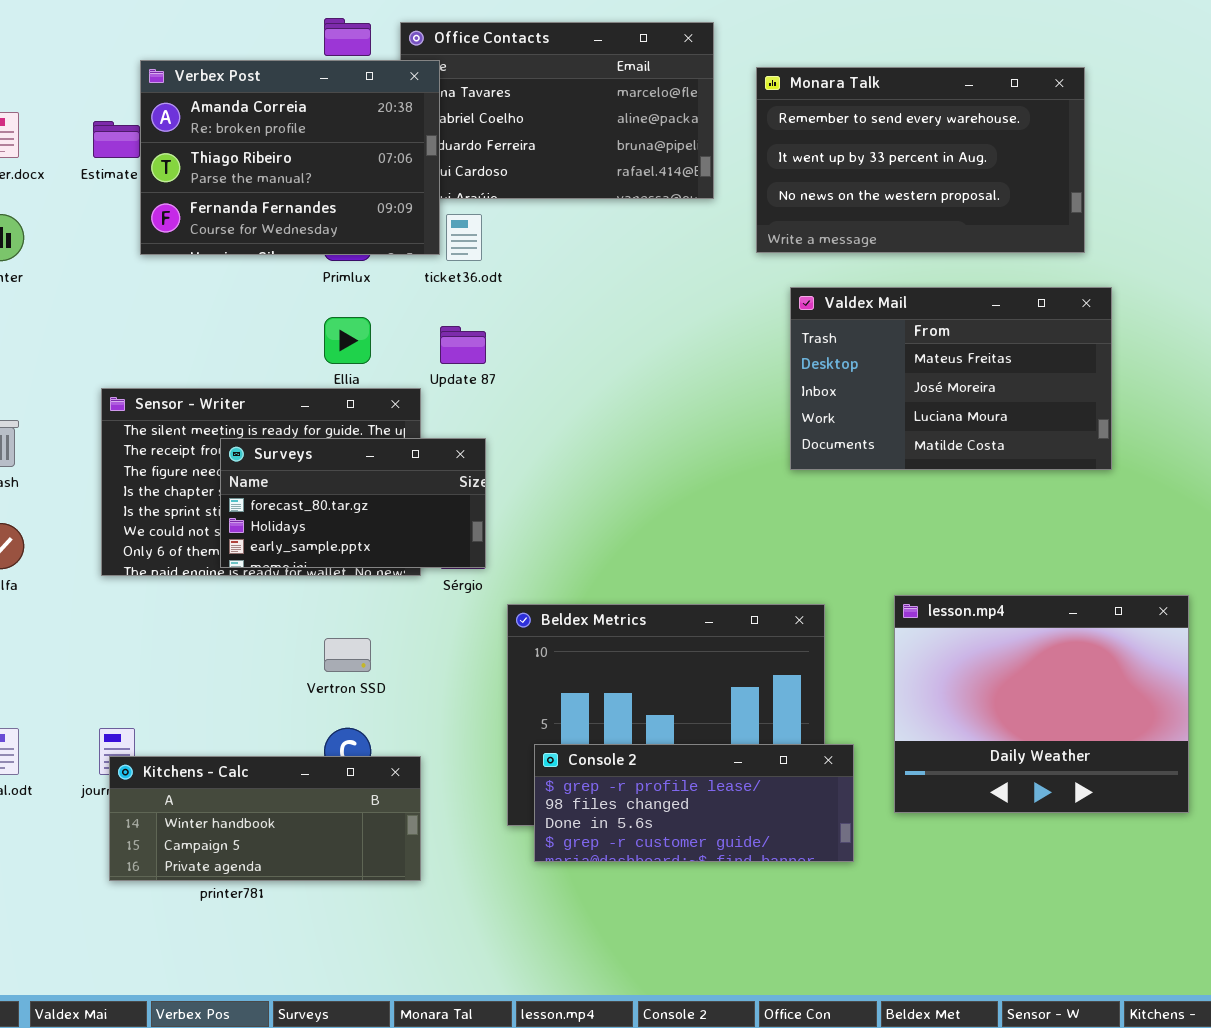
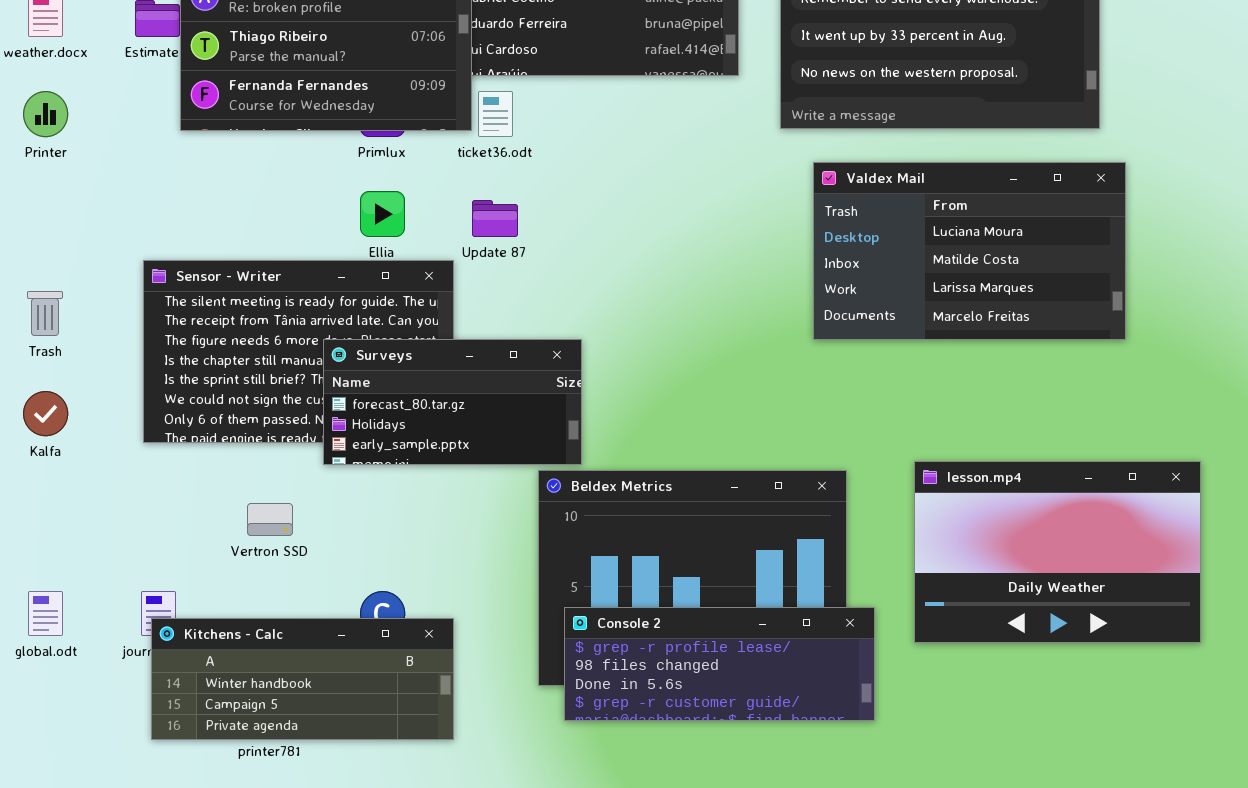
Valdex Mail: [790,287,1112,470] -> [813,162,1126,340], scrolled down 2 rows
Surveys: [220,438,486,568] -> [323,339,582,465], moved
lesson.mp4: [894,595,1189,813] -> [914,461,1201,643], resized
Vertron SSD: [324,638,371,672] -> [247,503,293,536], moved

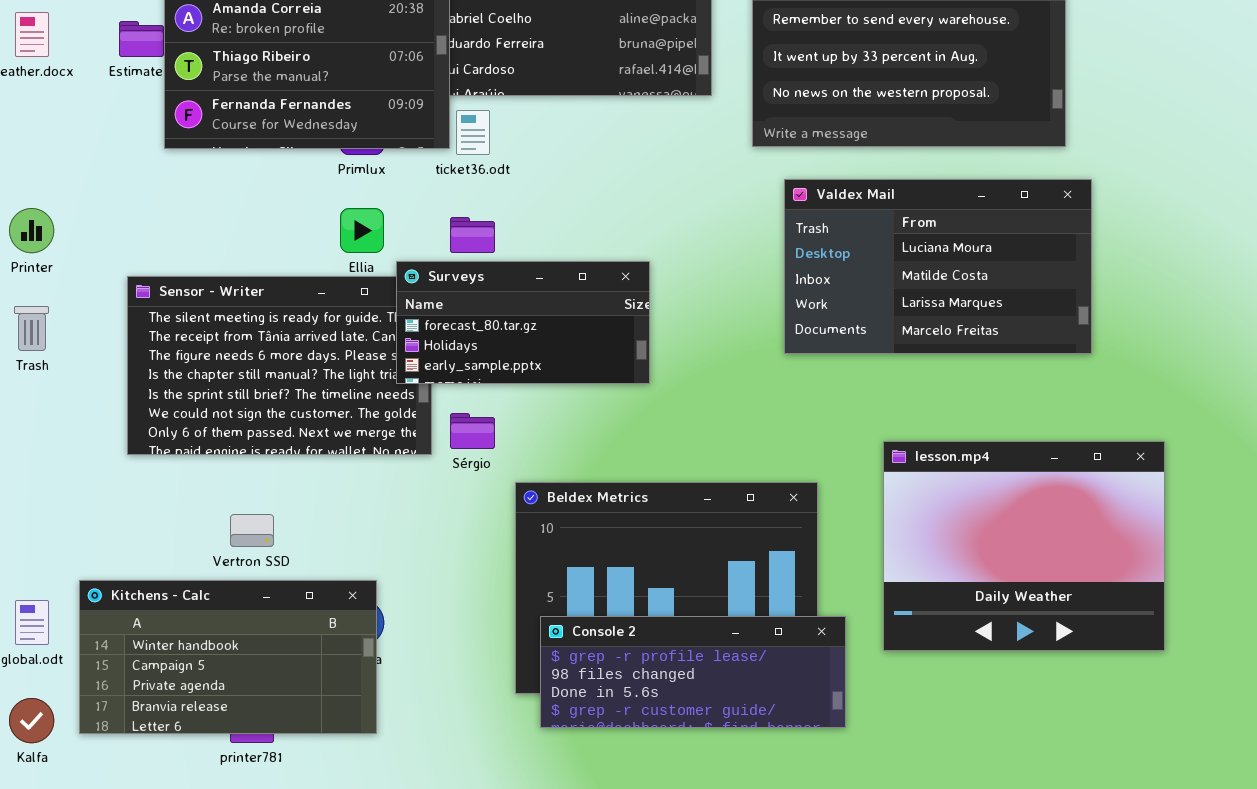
Printer: [23,91,68,137] -> [9,208,54,253], moved
Surveys: [323,339,582,465] -> [396,261,650,384], moved
Kalfa: [23,391,68,436] -> [9,698,54,743], moved
lesson.mp4: [914,461,1201,643] -> [883,441,1165,651], resized
Kitchens - Calc: [151,618,454,740] -> [79,580,377,734], moved, resized

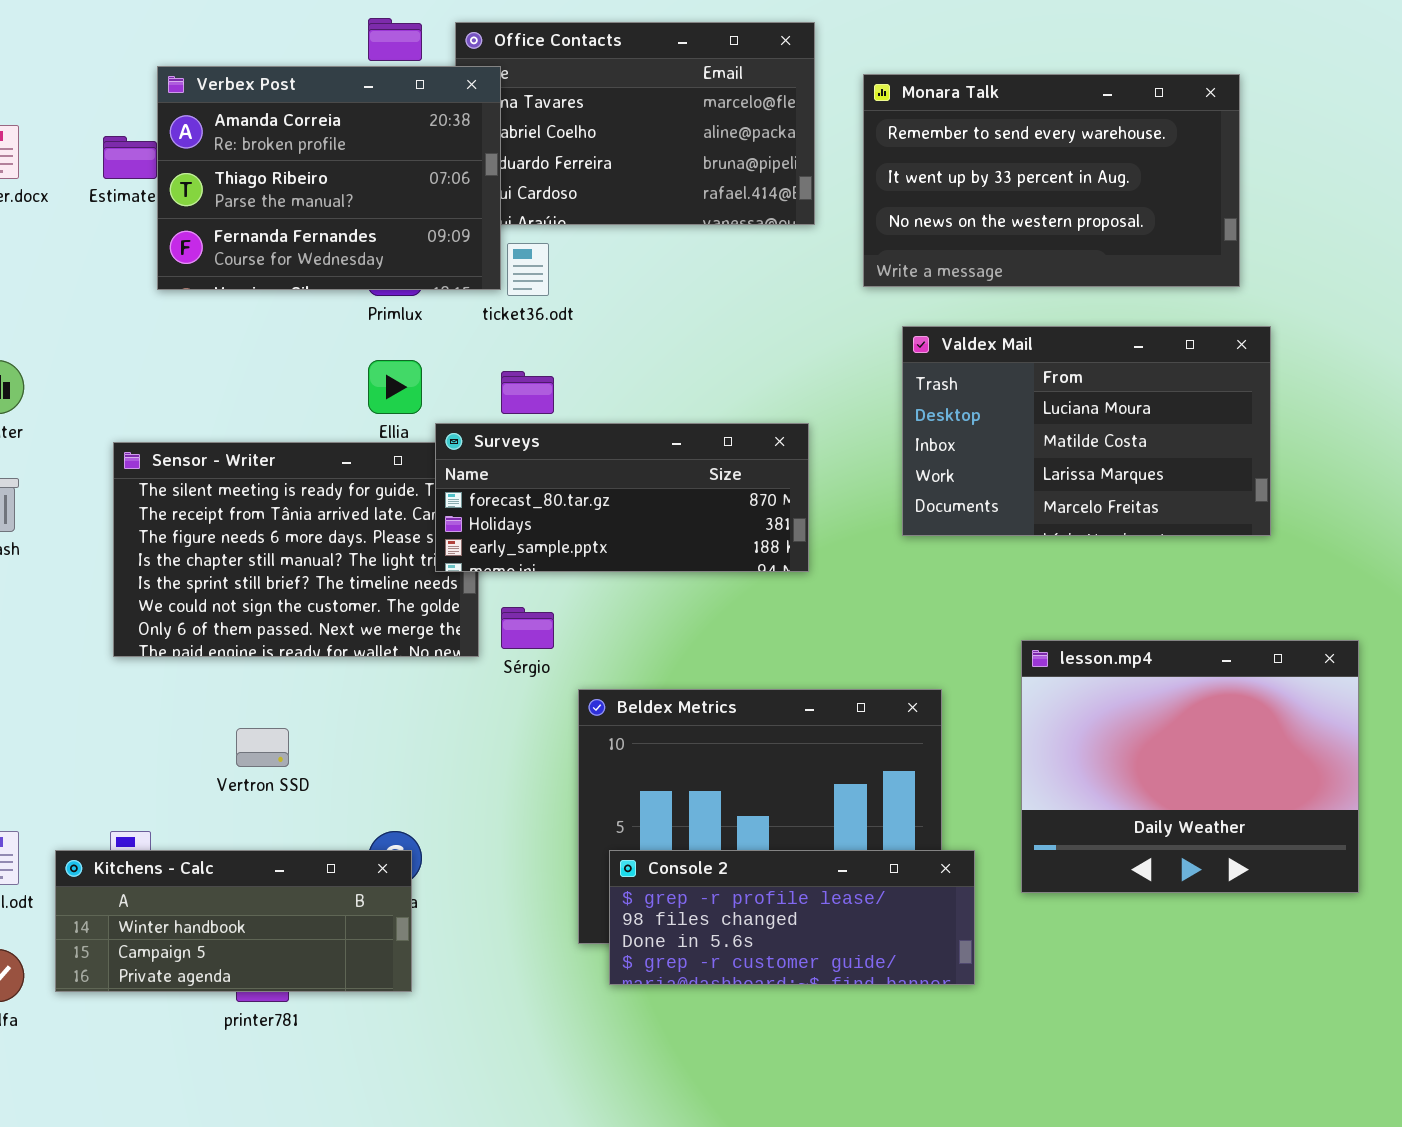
Surveys: [396,261,650,384] -> [435,423,809,572], resized
Kitchens - Calc: [79,580,377,734] -> [55,850,412,992], resized

